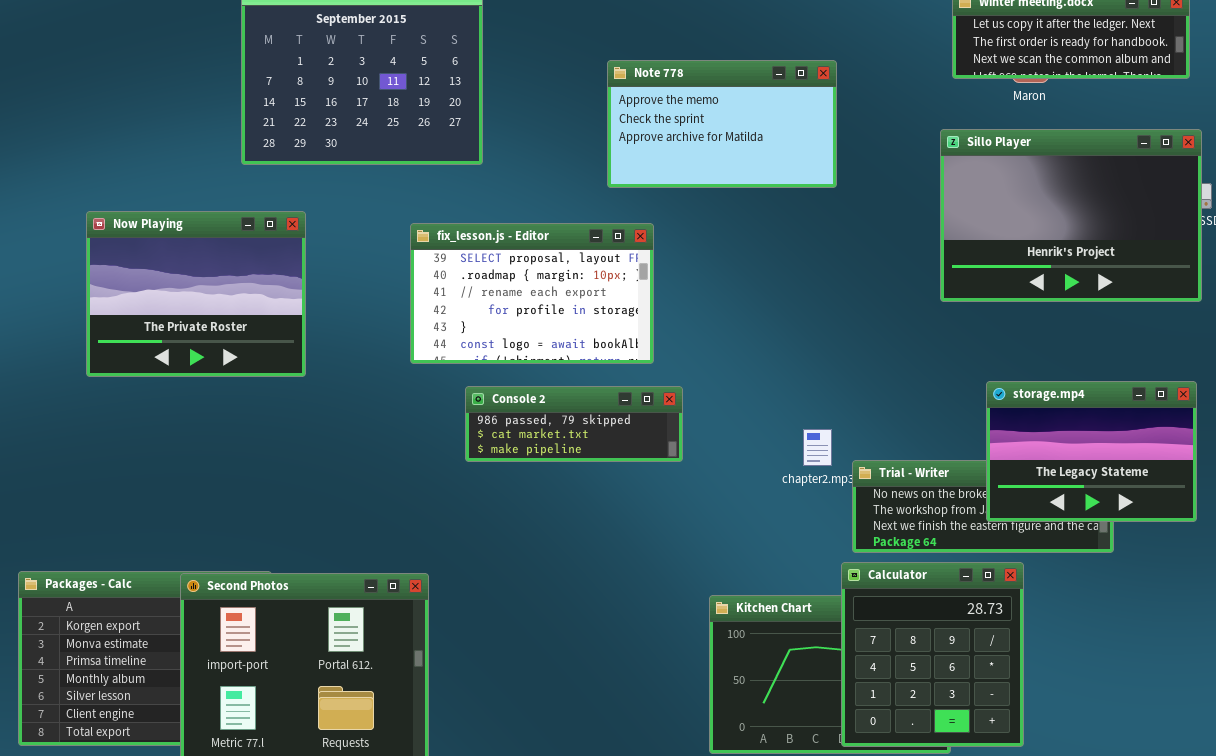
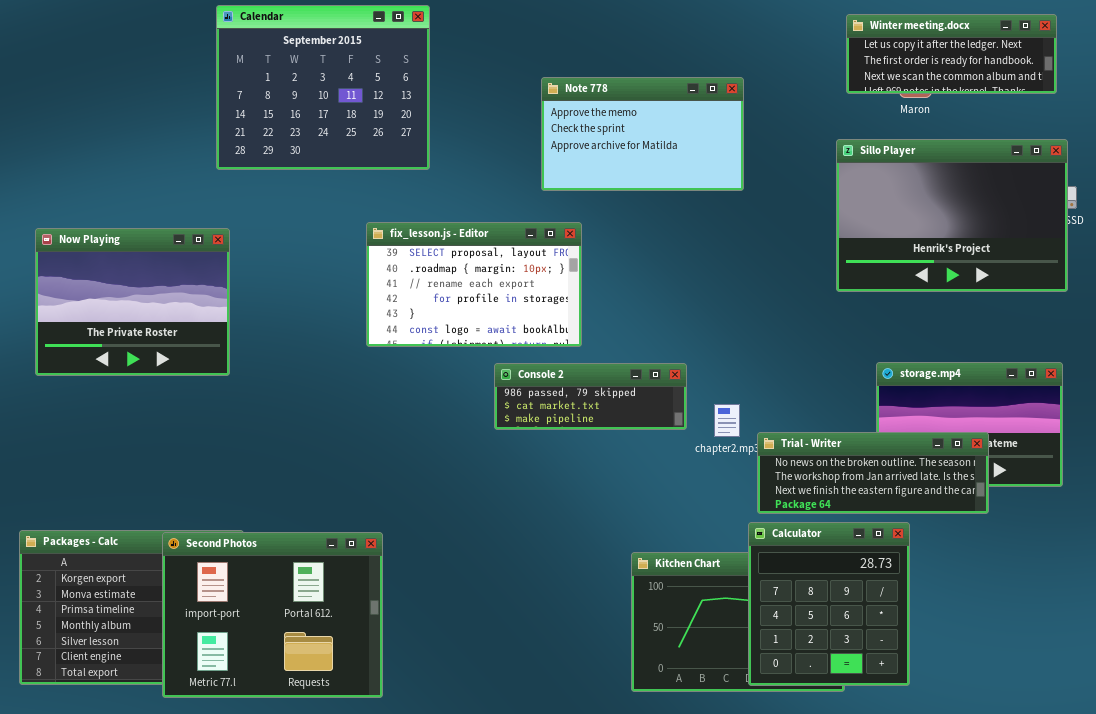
Now Playing: [86,211,306,377] -> [35,228,230,376], moved
Console 2: [465,386,683,462] -> [494,363,687,430], moved
Trial - Writer: [852,460,1114,553] -> [757,432,989,514], raised

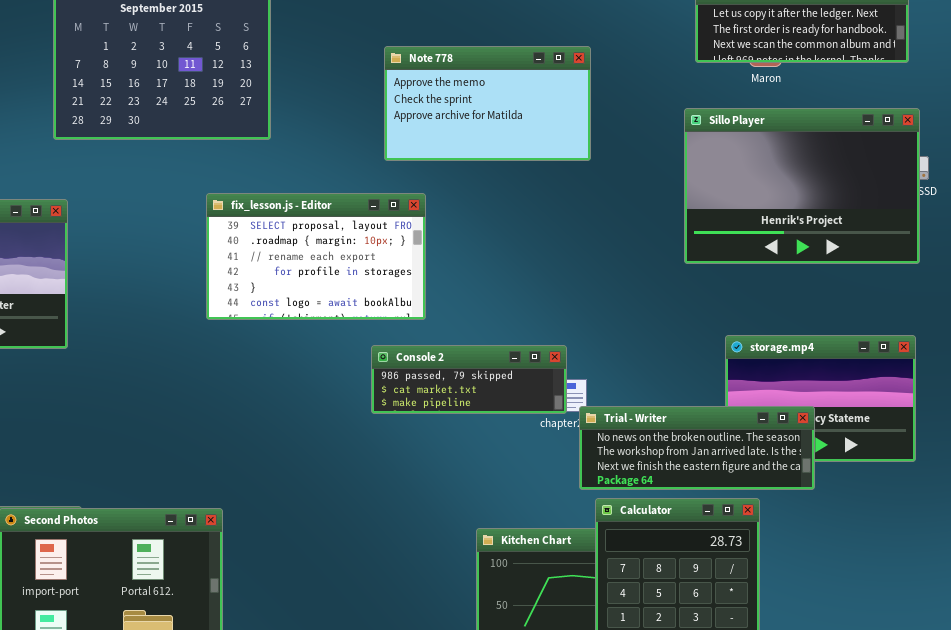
Console 2: [494,363,687,430] -> [371,345,567,414], moved
Trial - Writer: [757,432,989,514] -> [579,406,815,490], moved

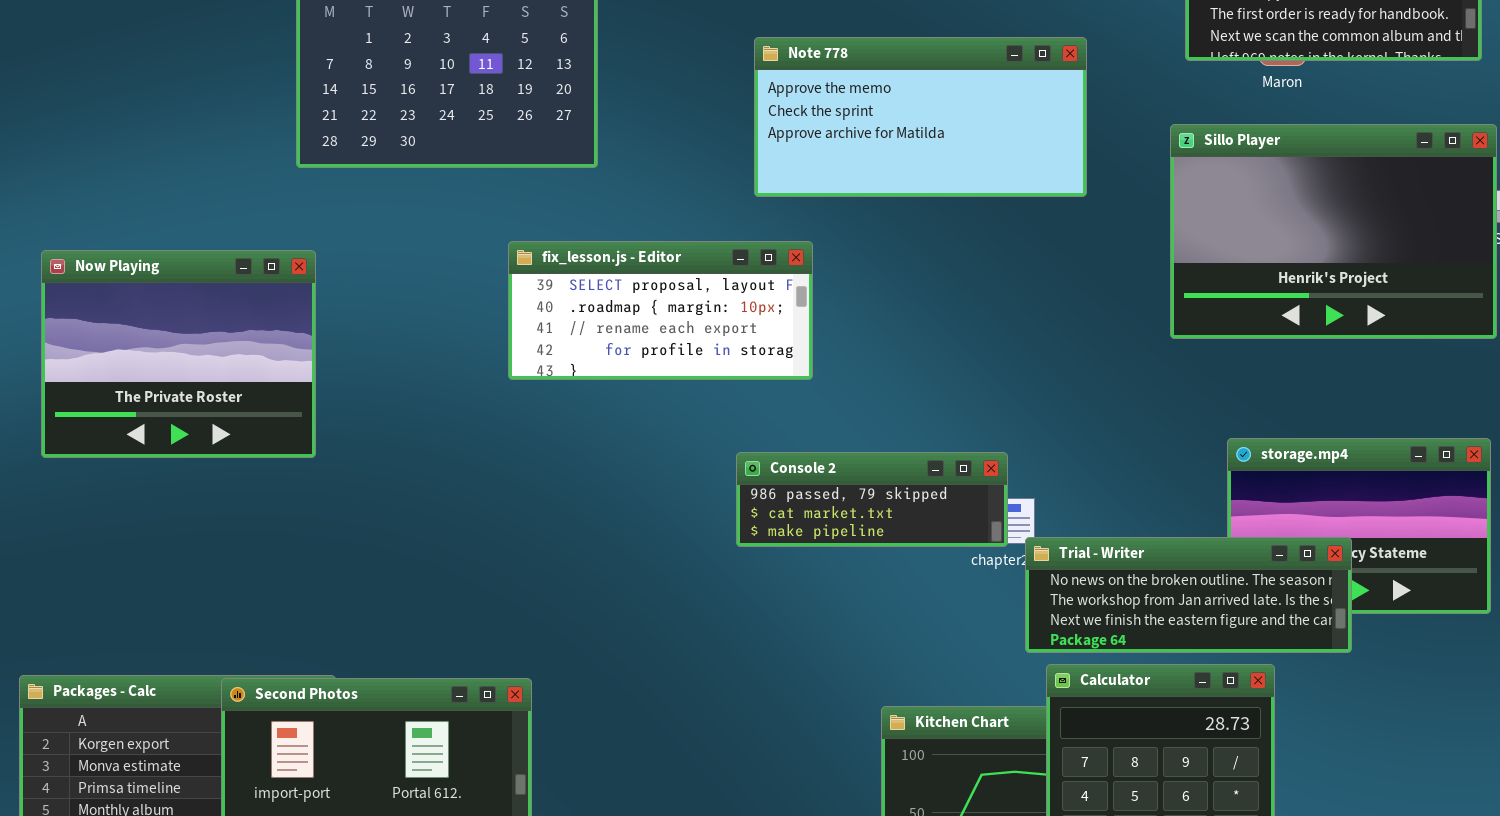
Note 778: [384,46,591,161] -> [754,37,1087,197], resized
fix_lesson.js - Editor: [206,193,426,320] -> [508,241,813,380], resized

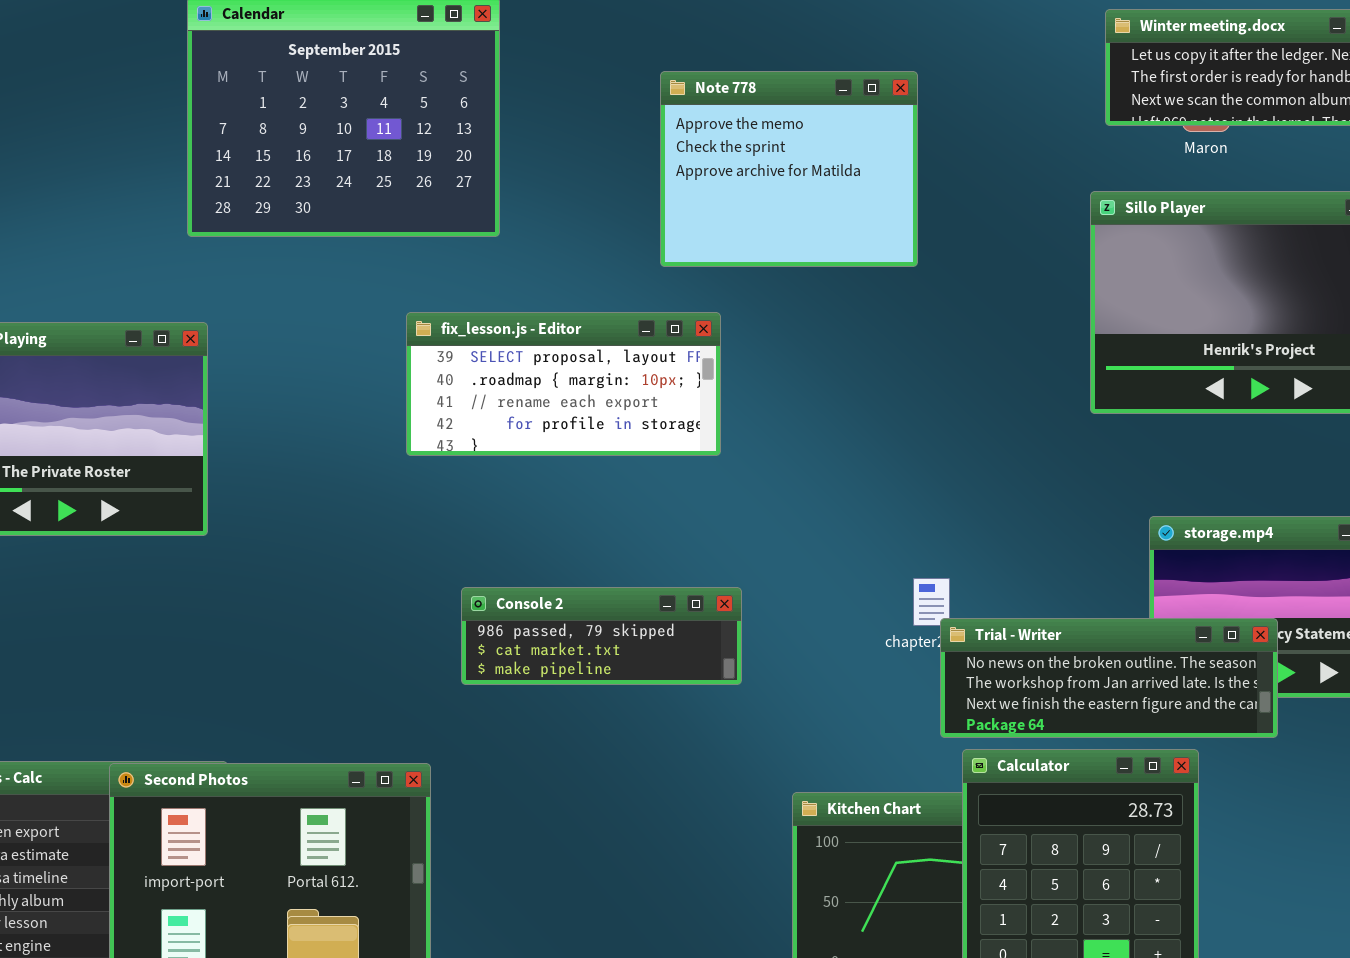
Note 778: [754,37,1087,197] -> [660,71,918,267], resized
Console 2: [736,452,1008,547] -> [461,587,742,685], moved

